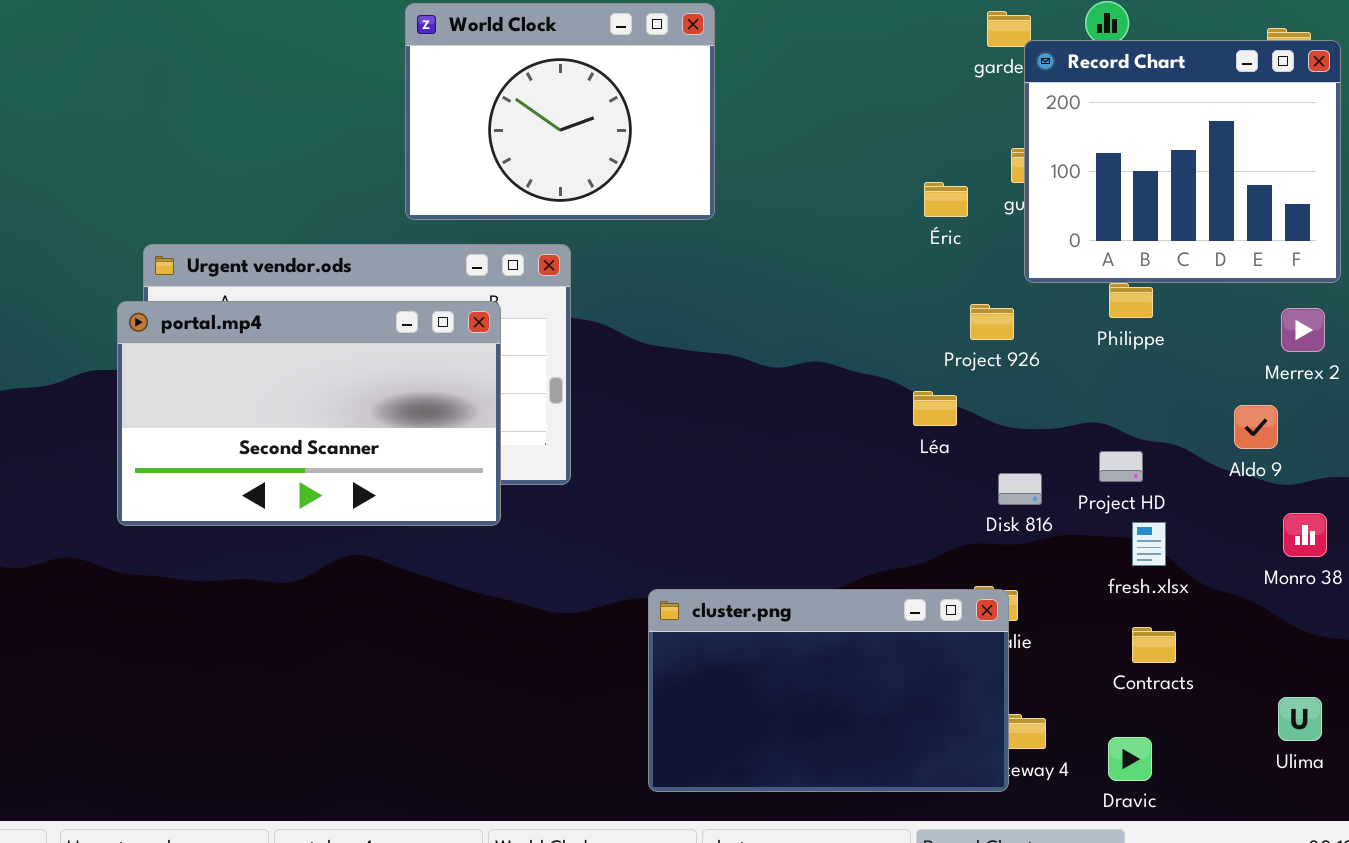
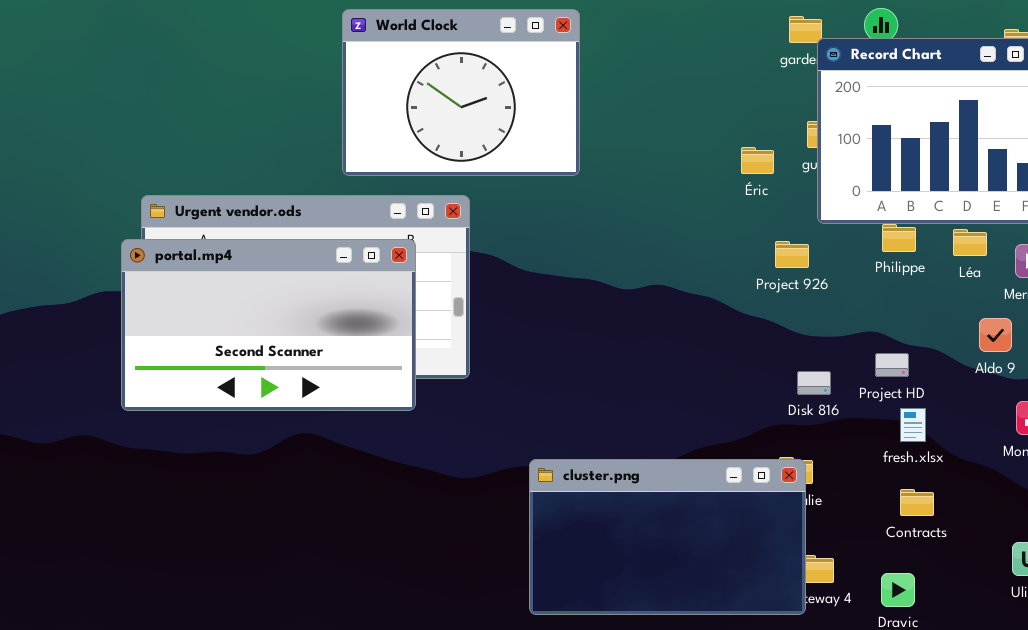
Léa: [913,391,957,426] -> [953,229,987,256], moved

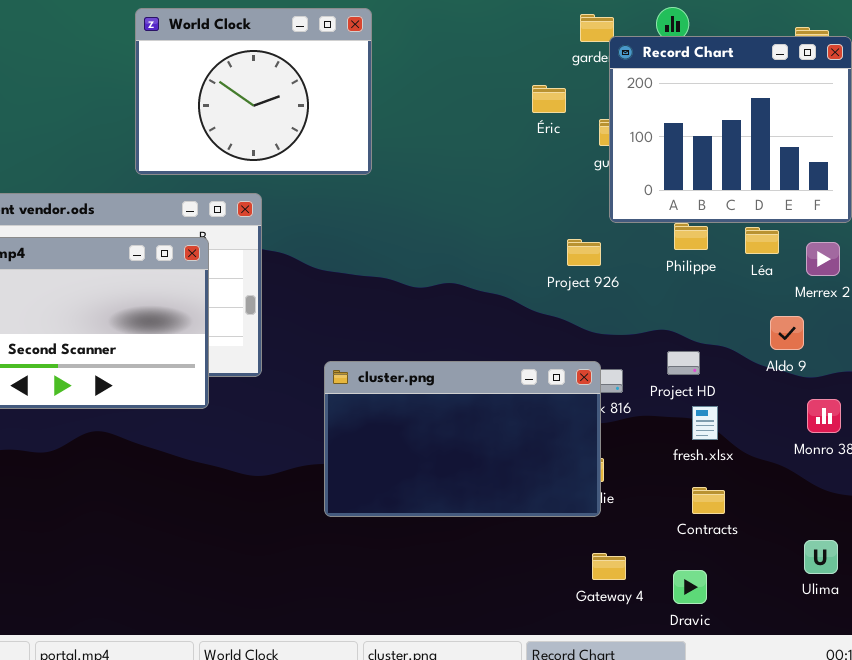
Éric: [741,147,774,174] -> [532,85,566,113], moved
cluster.png: [529,459,806,615] -> [324,361,601,517], moved

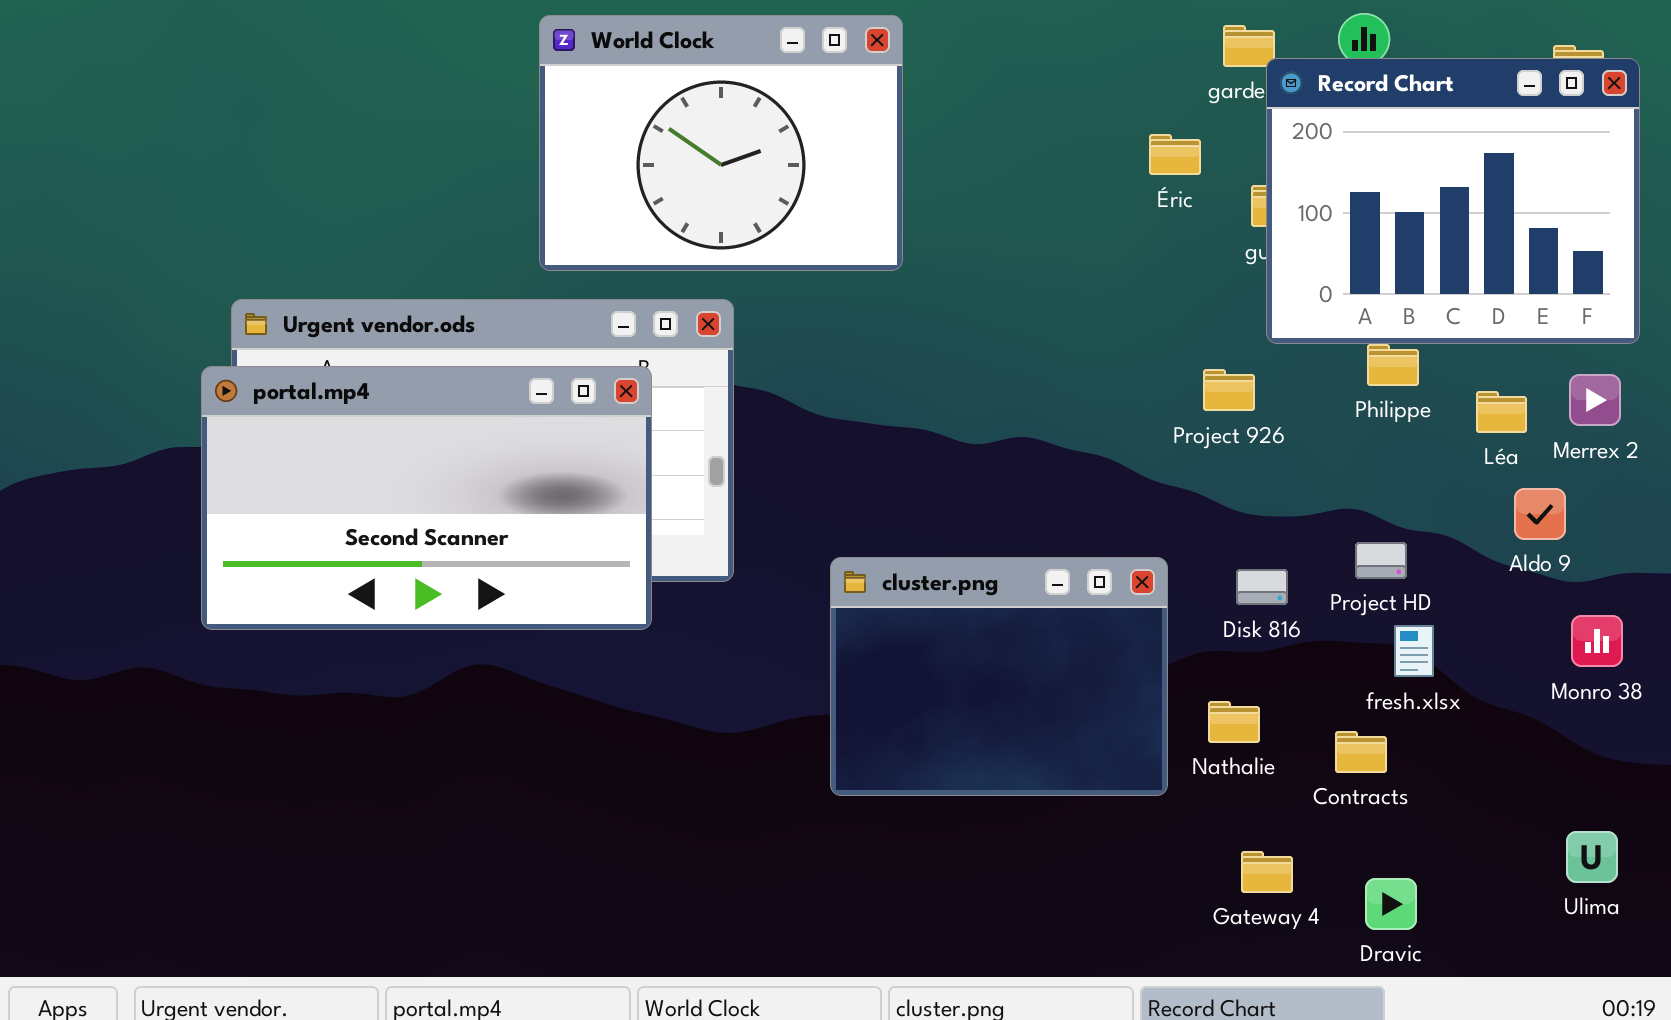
Léa: [745,227,779,254] -> [1476,391,1527,433], moved
cluster.png: [324,361,601,517] -> [830,557,1168,796], resized
Contracts: [692,487,725,514] -> [1335,731,1387,773], moved

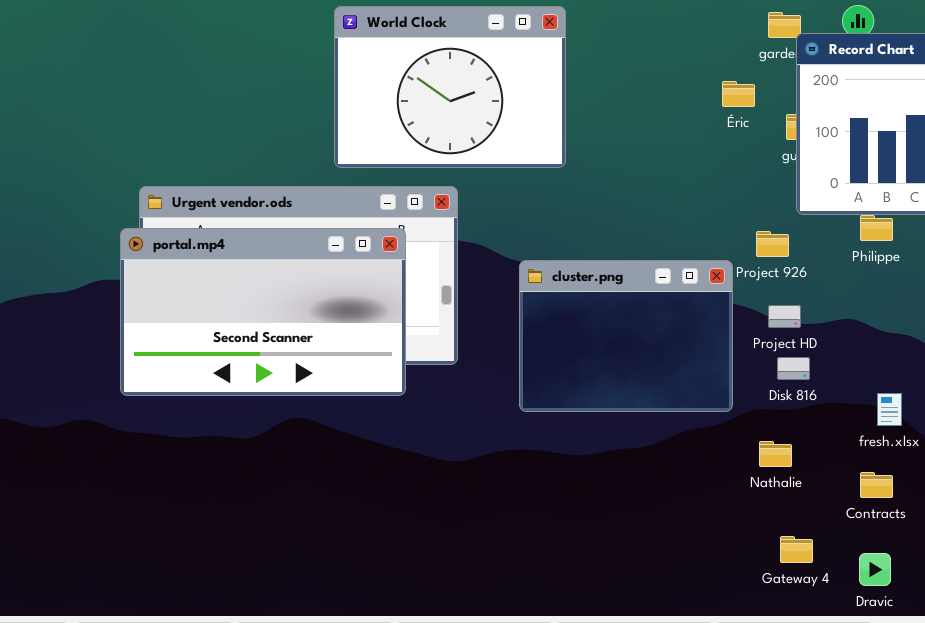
Project HD: [1355,542,1407,579] -> [768,305,801,328], moved
cluster.png: [830,557,1168,796] -> [519,260,733,412], moved
Contracts: [1335,731,1387,773] -> [860,472,893,498], moved

